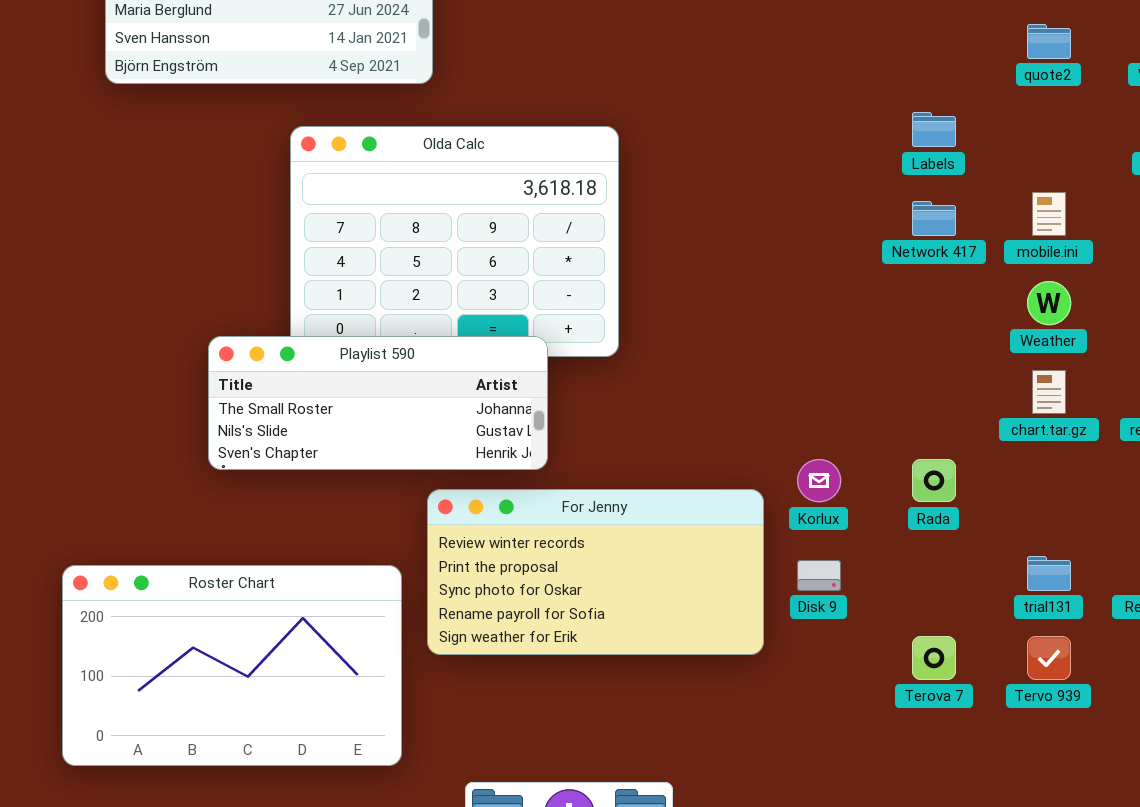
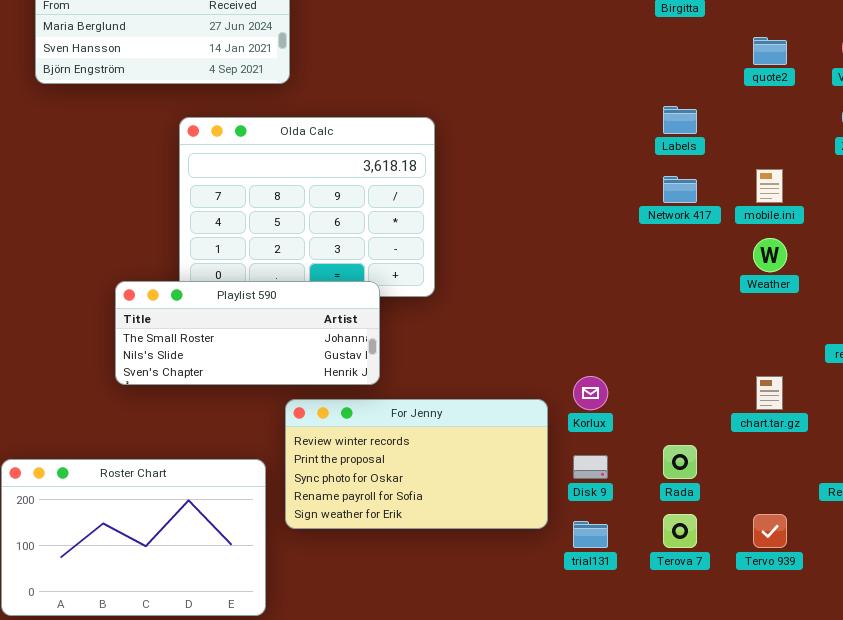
chart.tar.gz: [1032,370,1066,414] -> [756,376,783,410], moved
Rada: [912,459,956,502] -> [663,445,697,479], moved
trial131: [1027,556,1071,591] -> [573,521,608,548], moved

